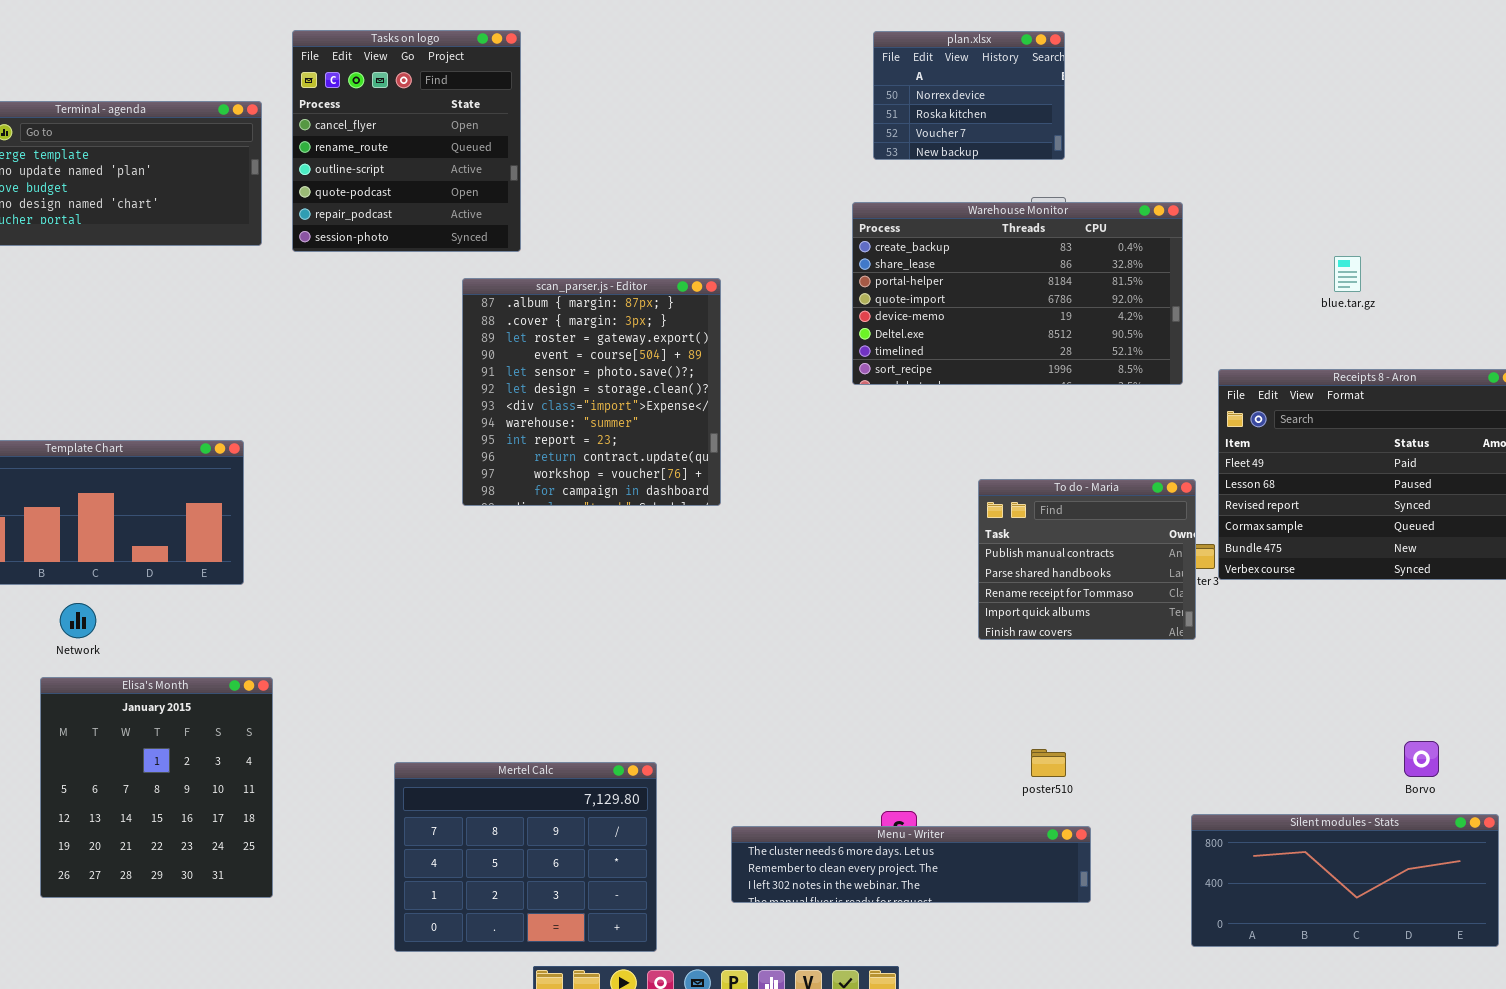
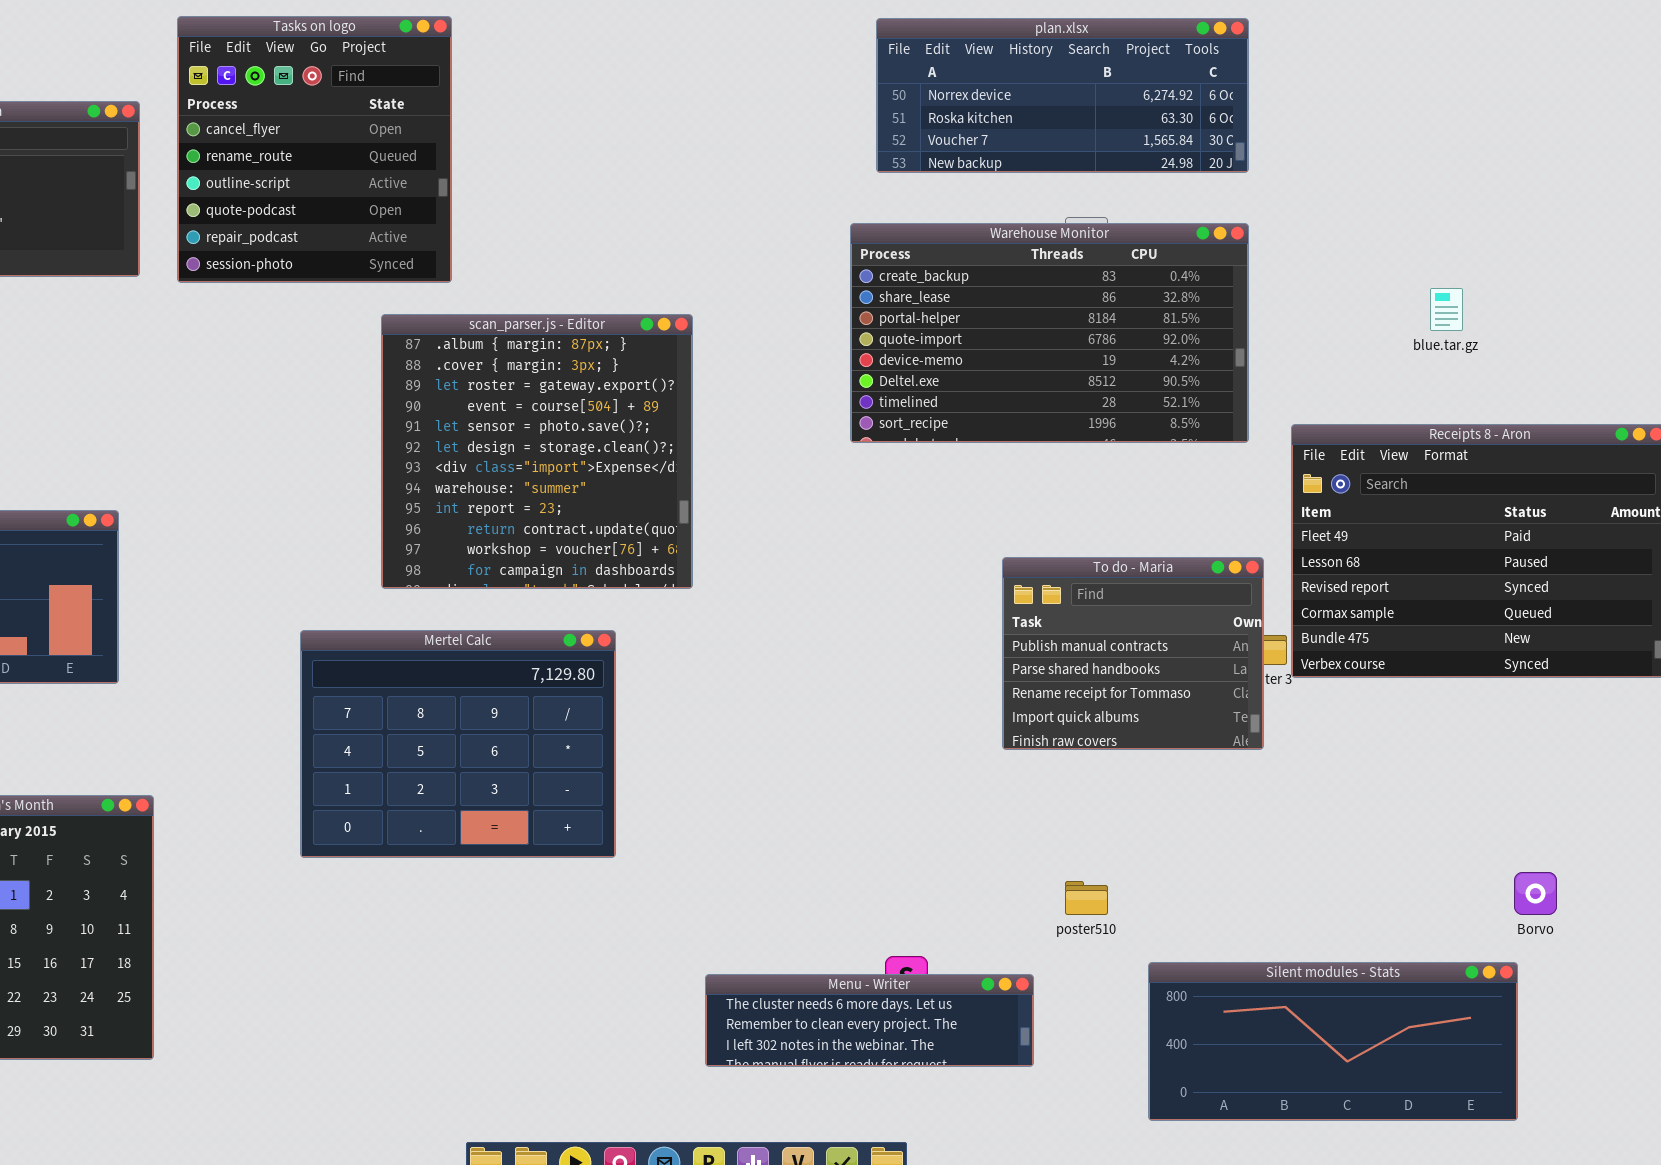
plan.xlsx: [873,31,1065,160] -> [876,18,1249,173], resized
Mertel Calc: [394,762,657,952] -> [300,630,616,858], moved
Silent modules - Stats: [1191,814,1499,947] -> [1148,962,1518,1121], moved
Menu - Writer: [731,826,1091,903] -> [705,974,1034,1067], resized

